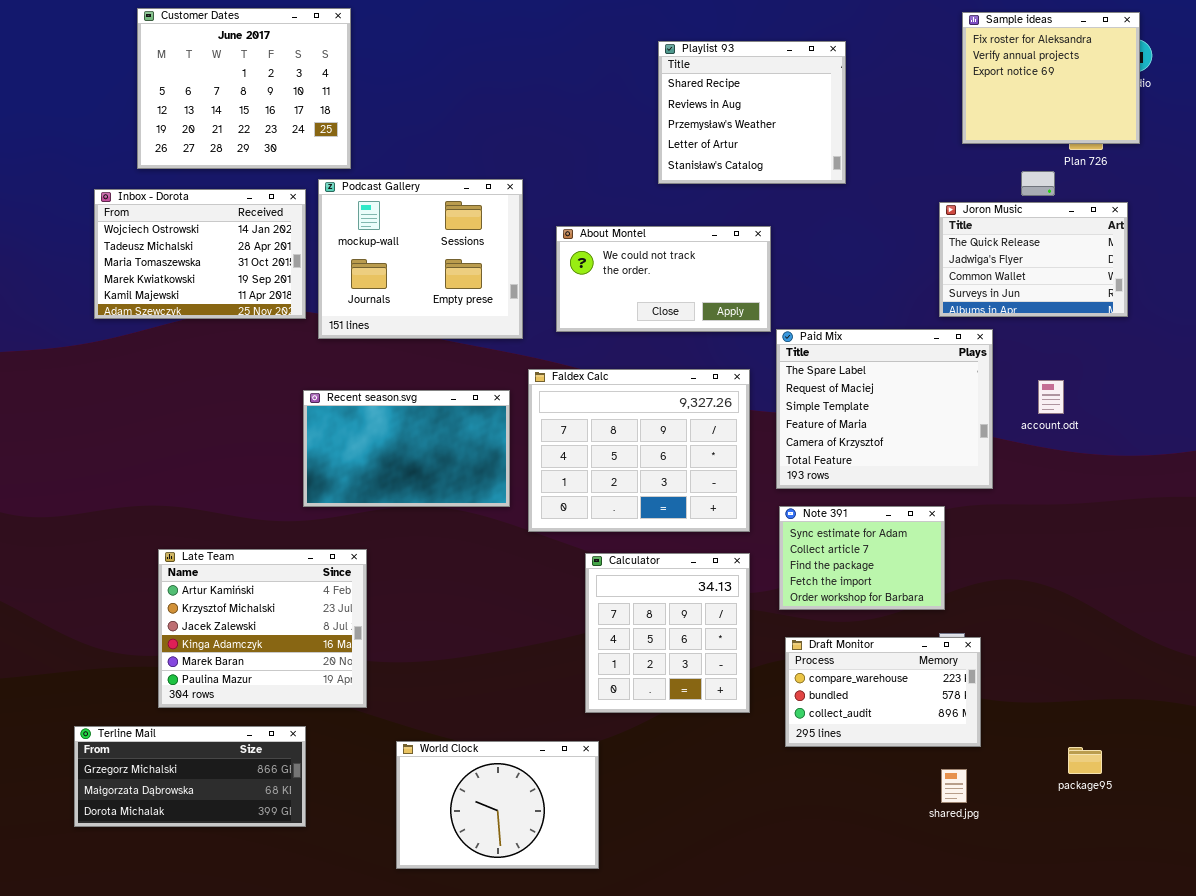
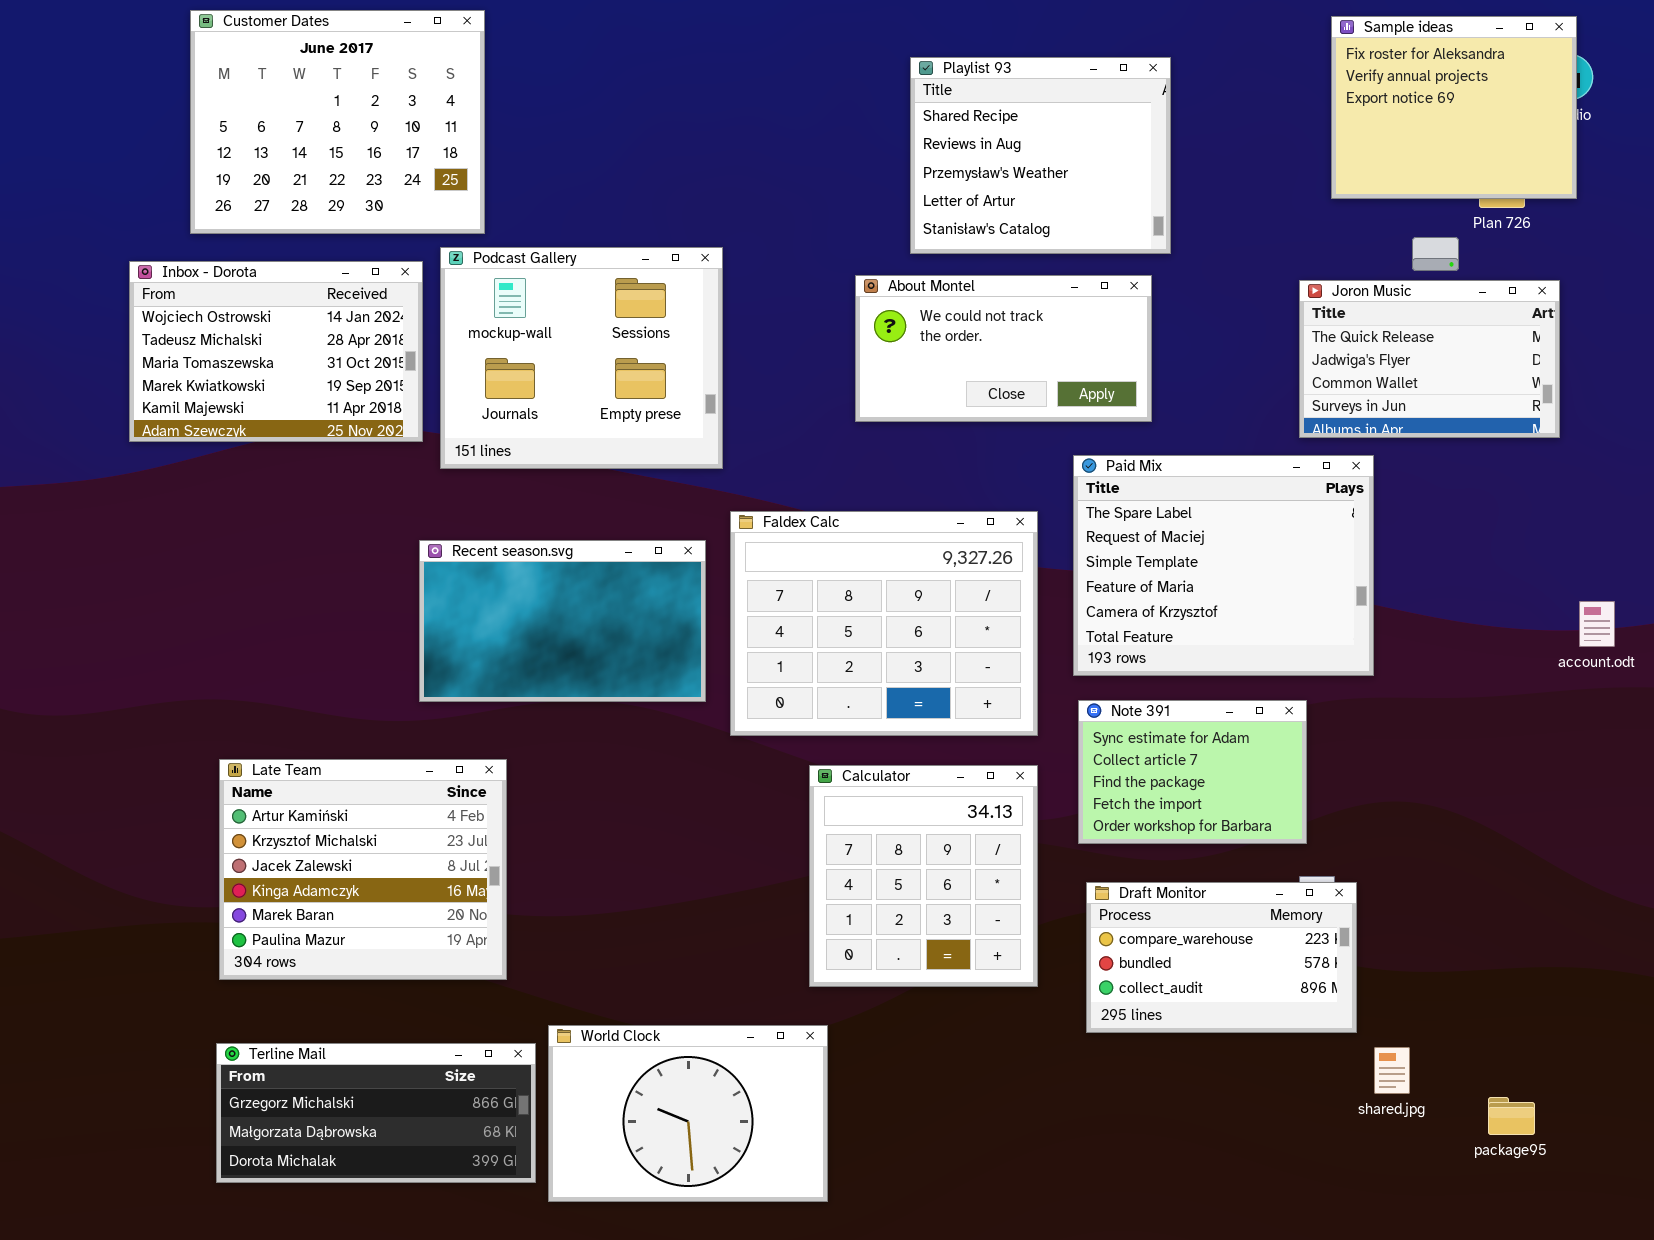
About Montel: [556,226,771,332] -> [855,275,1152,422], moved
account.odt: [1038,380,1064,414] -> [1579,601,1615,647], moved
Terline Mail: [74,726,306,827] -> [216,1043,536,1183], moved
package95: [1068,747,1102,774] -> [1488,1097,1535,1135], moved
shared.jpg: [941,769,967,803] -> [1374,1047,1410,1094], moved

